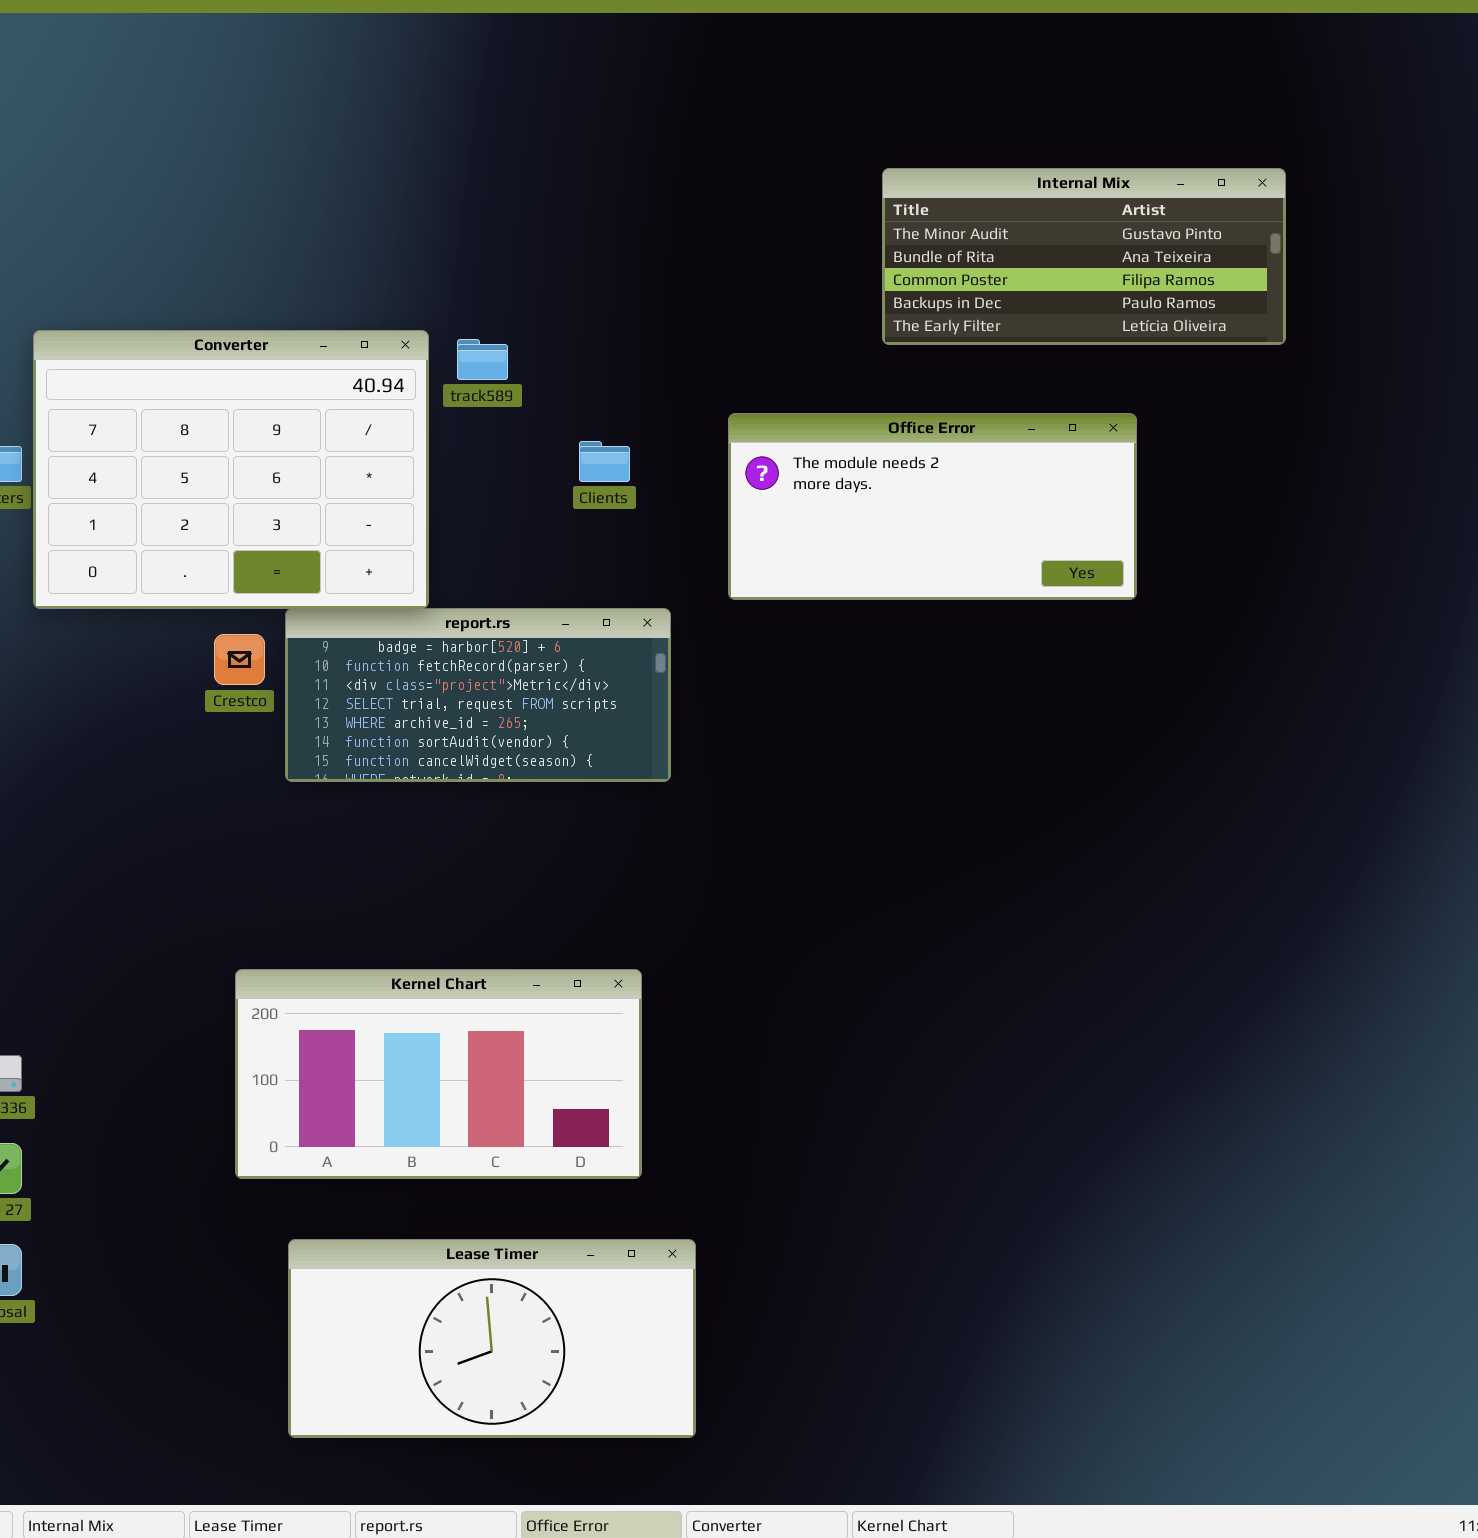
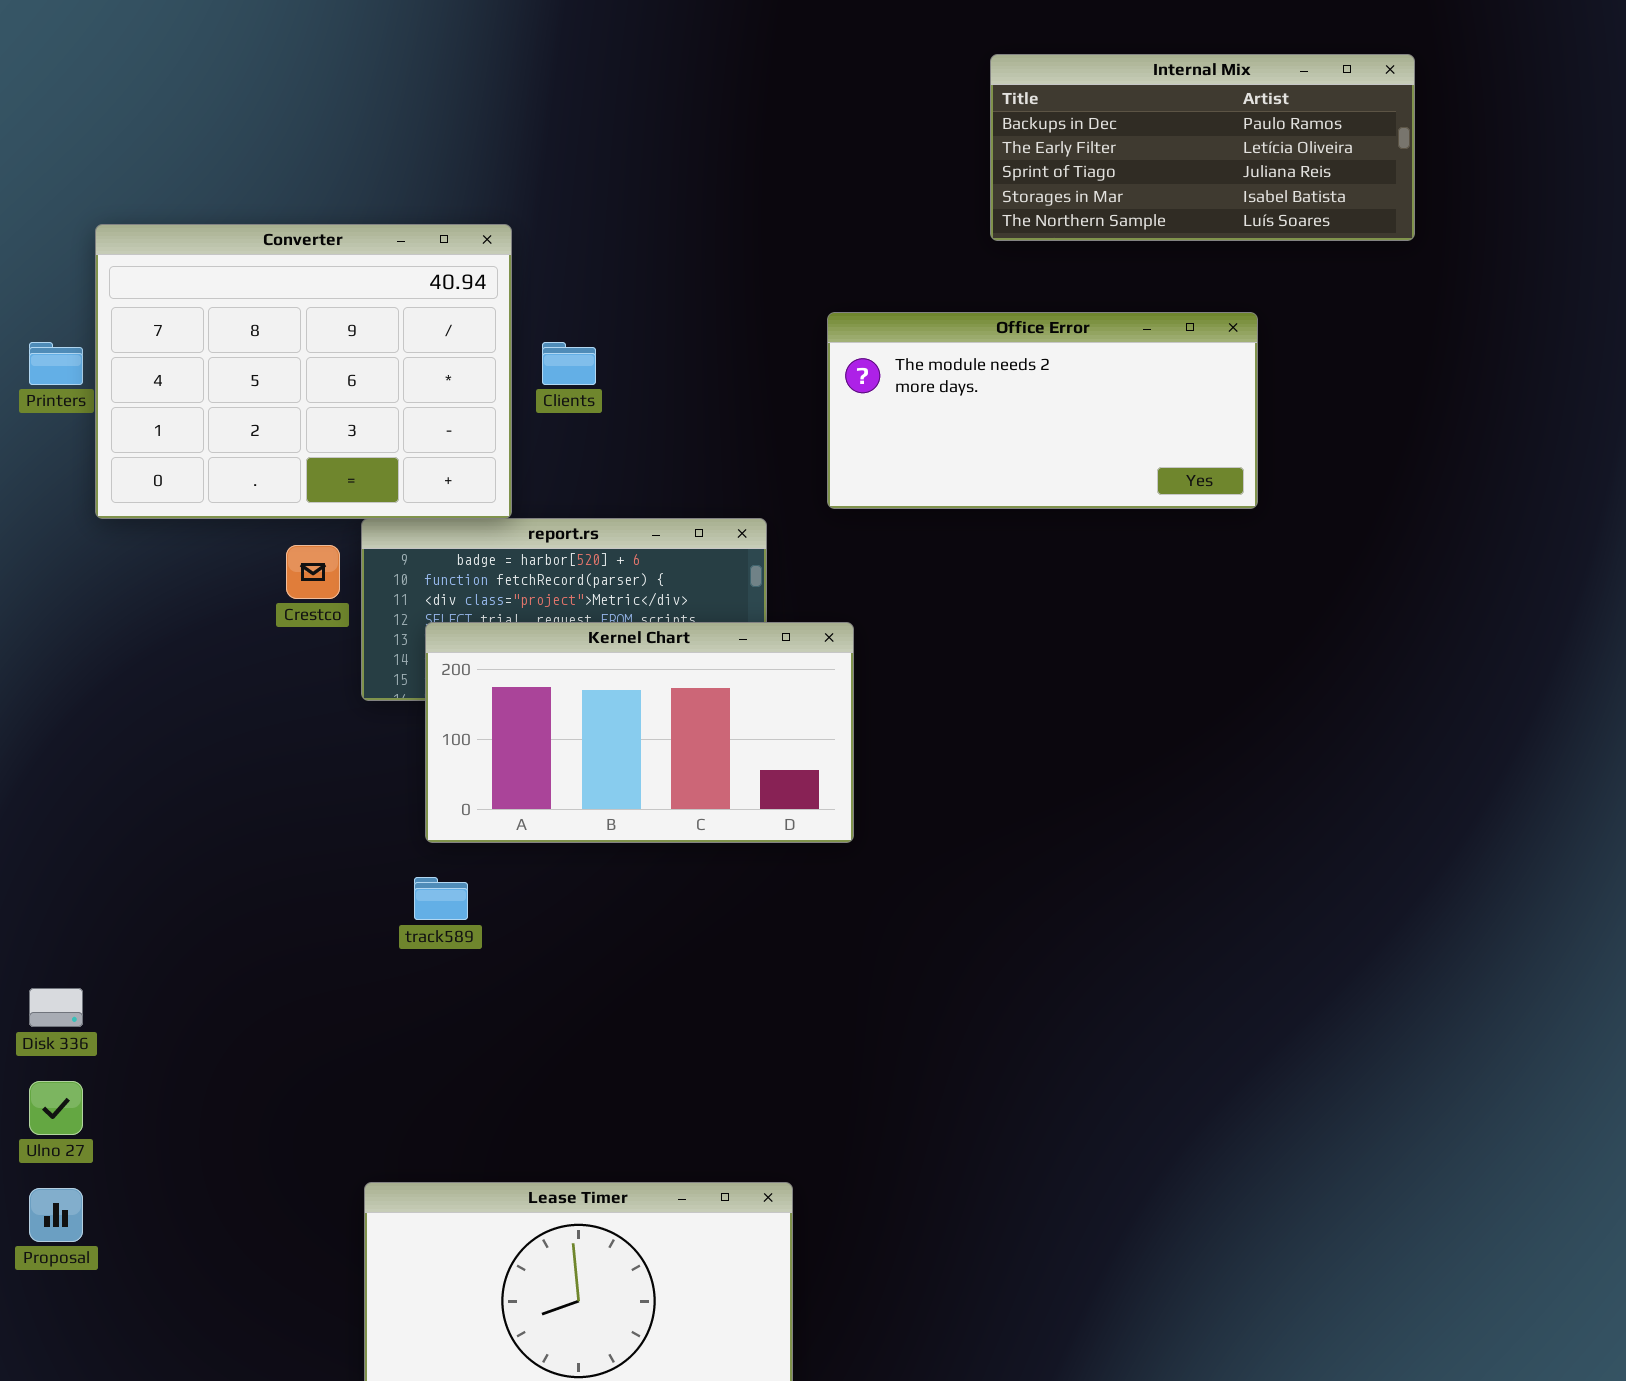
Internal Mix: [882,168,1286,345] -> [990,54,1415,241], scrolled down 3 rows
track589: [457,339,508,380] -> [414,877,468,920], moved
Clients: [579,441,630,482] -> [542,342,596,385], moved
Kernel Chart: [235,969,642,1179] -> [425,622,854,843], moved

